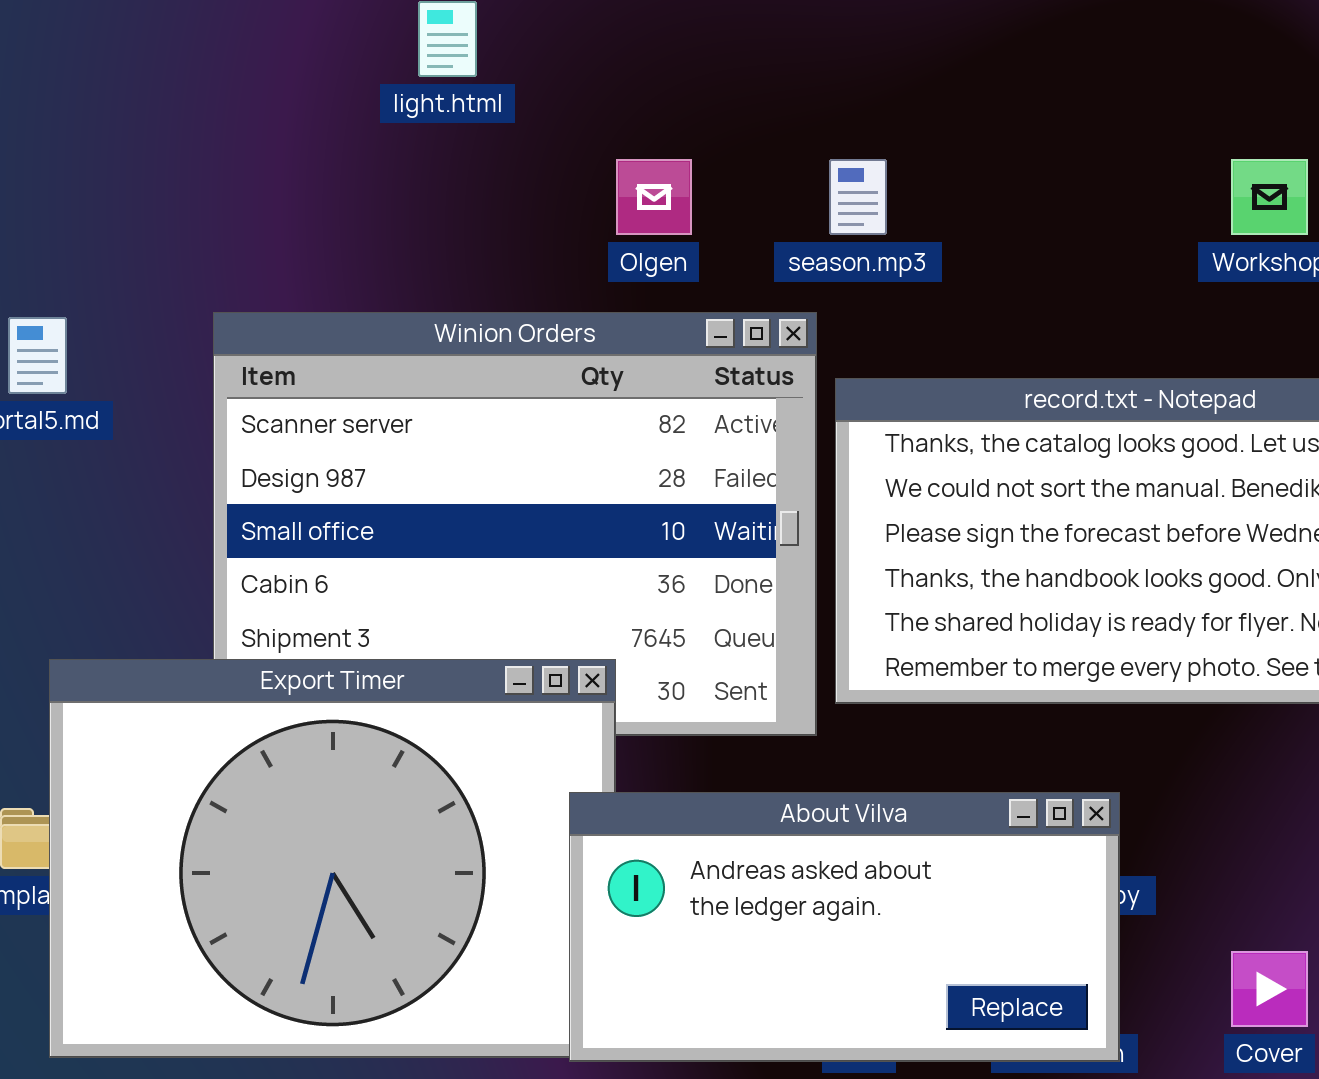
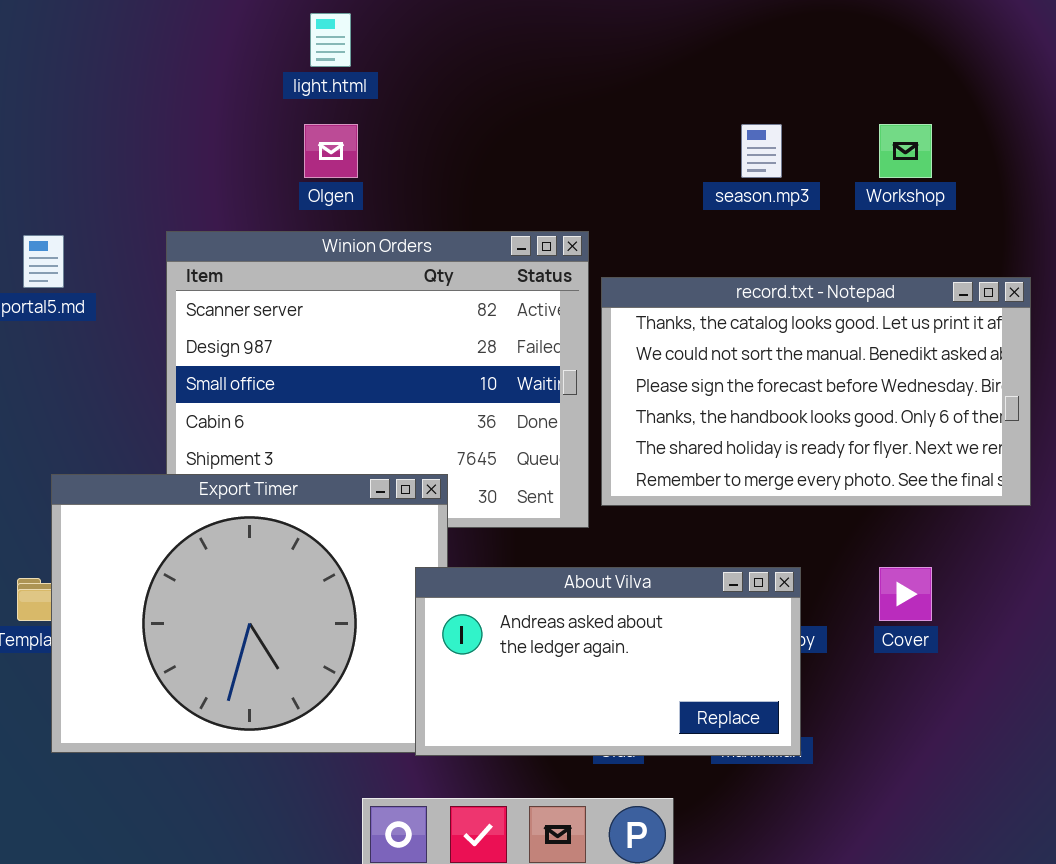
Olgen: [616,159,692,235] -> [304,124,358,178], moved
season.mp3: [829,159,887,235] -> [741,124,782,178], moved
Cover: [1231,951,1308,1027] -> [879,567,932,621], moved

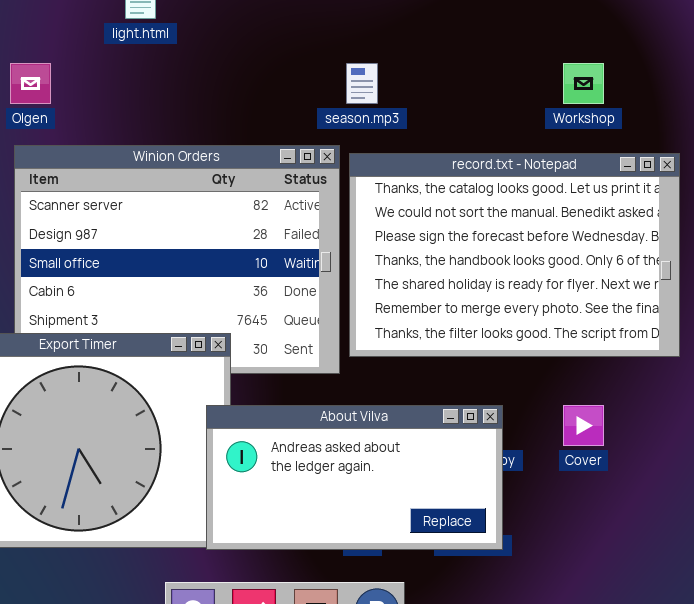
Olgen: [304,124,358,178] -> [10,63,51,104], moved
season.mp3: [741,124,782,178] -> [346,63,378,104], moved
record.txt - Notepad: [601,277,1031,506] -> [349,153,680,357], resized

